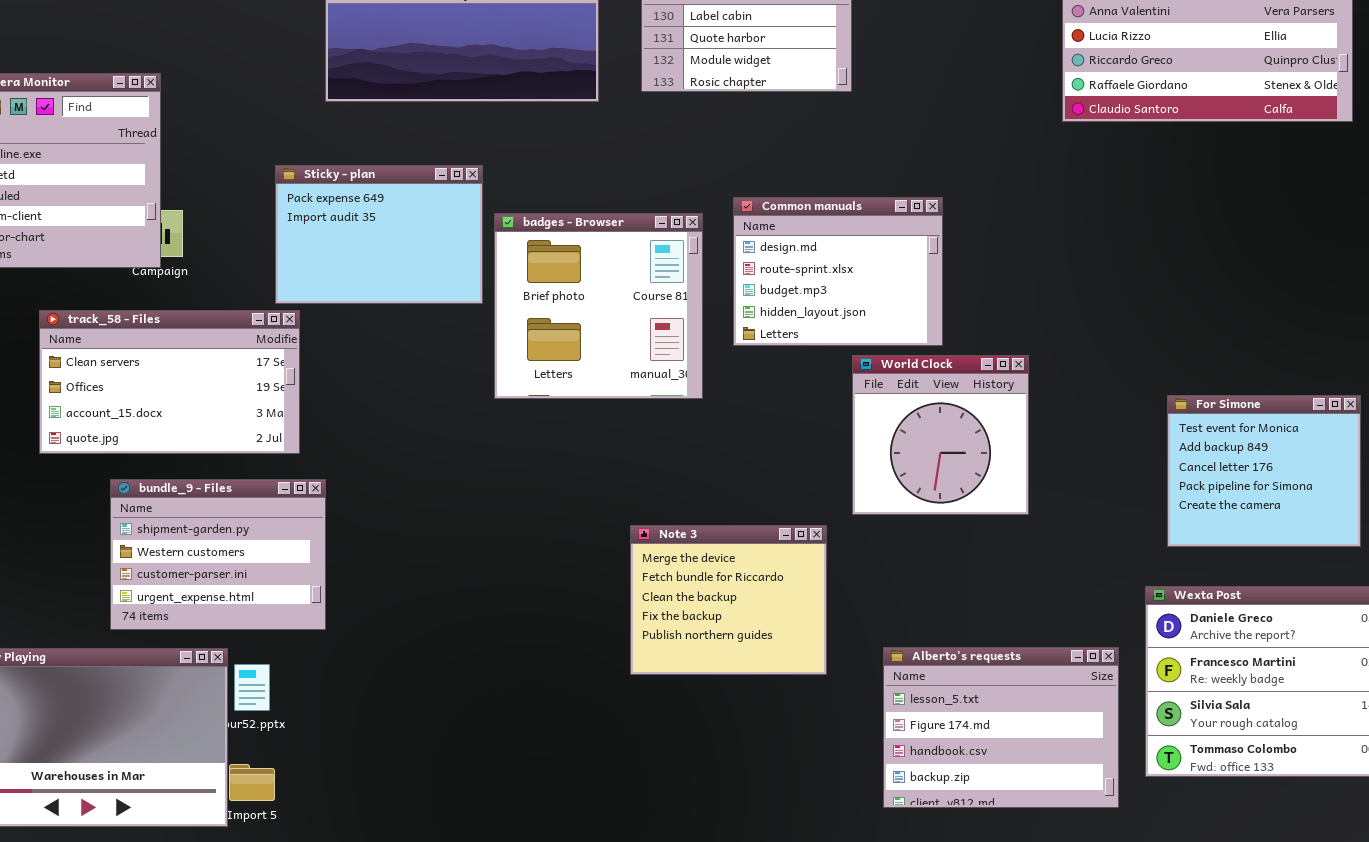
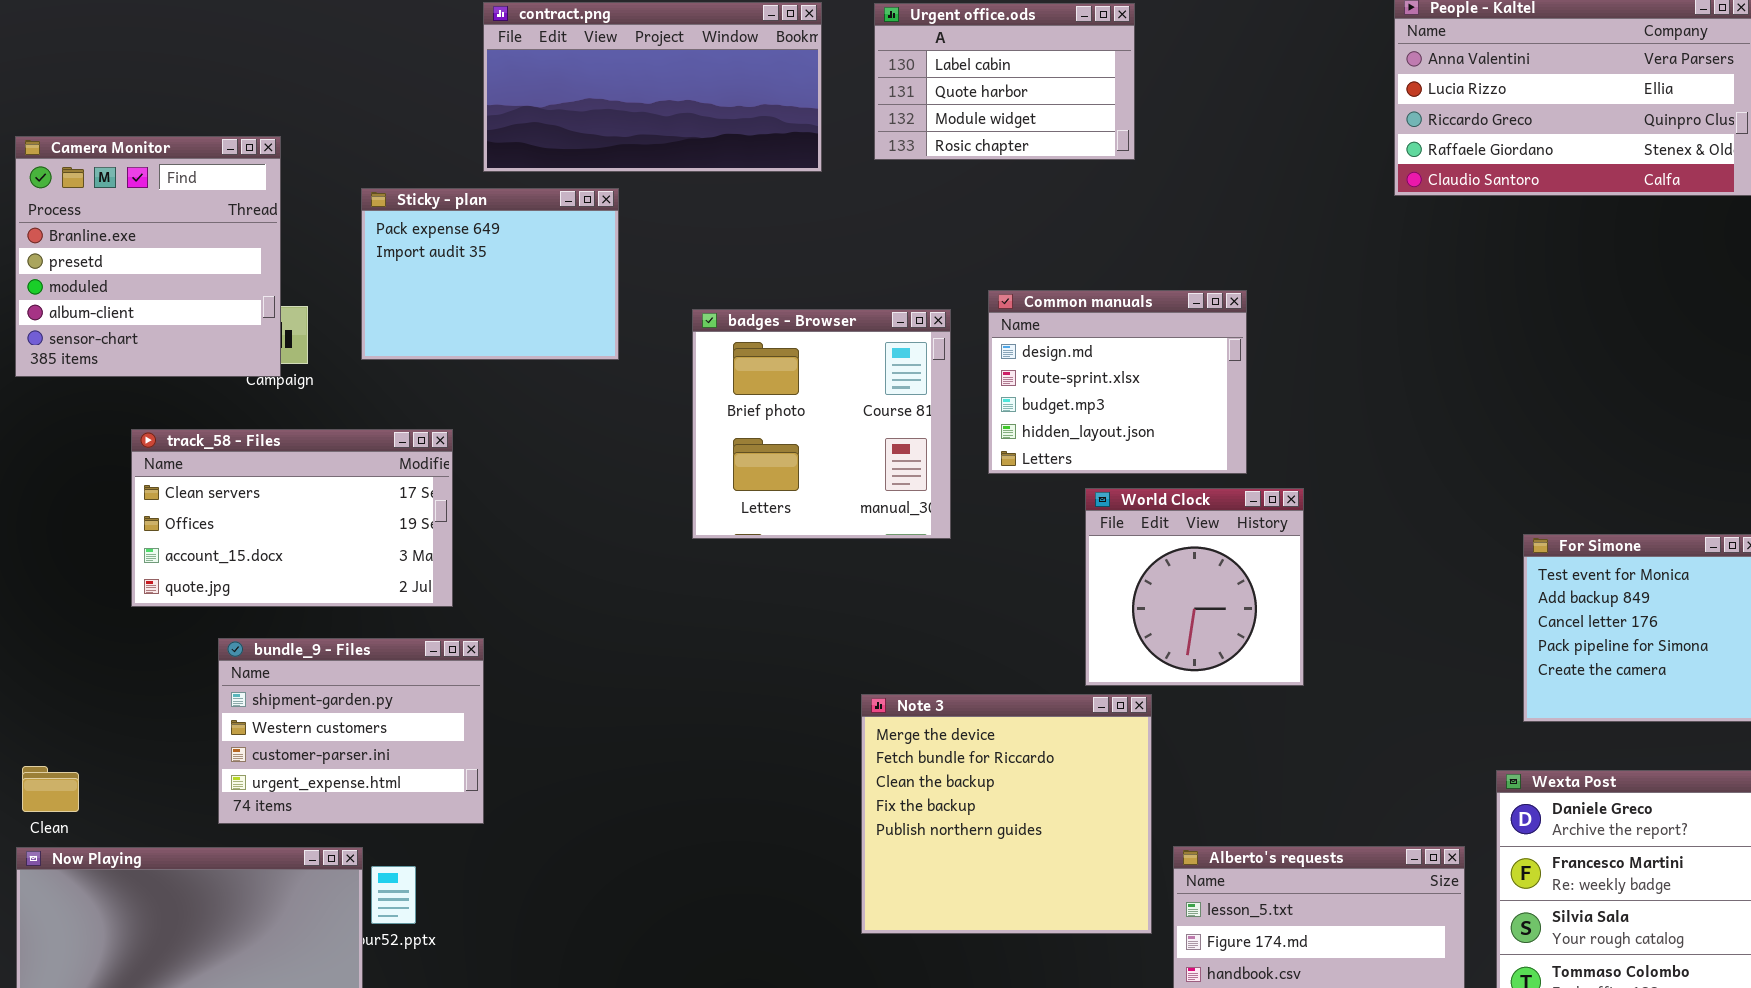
Sticky - plan: [275,165,483,304] -> [361,188,619,360], moved
World Clock: [852,355,1029,515] -> [1085,488,1304,686], moved
Note 3: [630,525,827,675] -> [861,694,1152,934], resized

